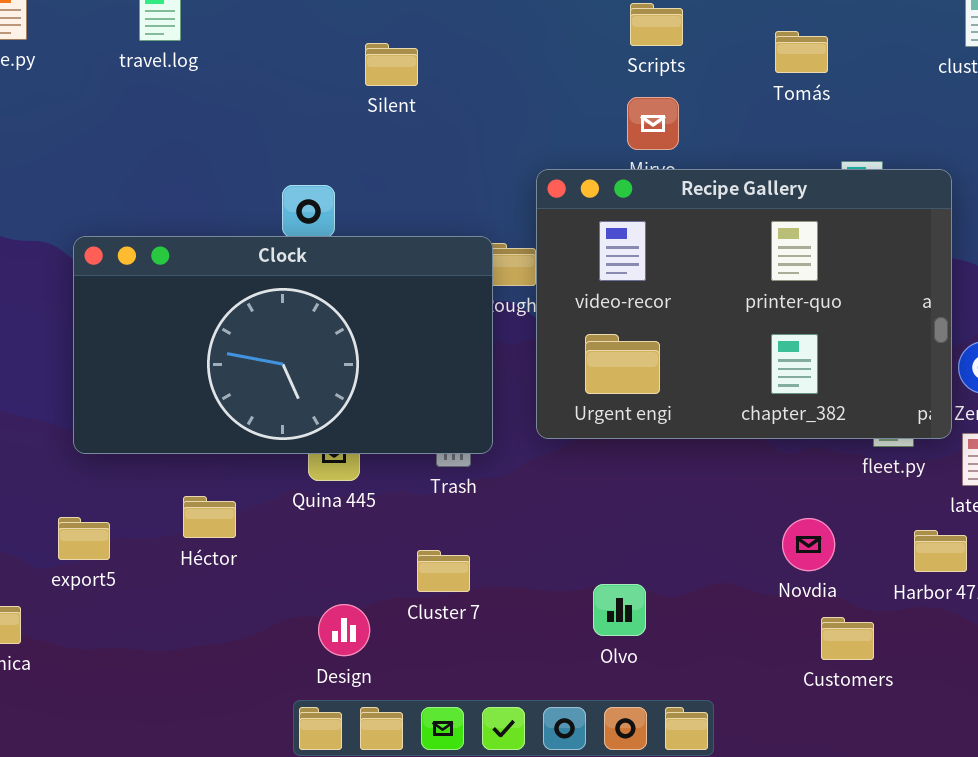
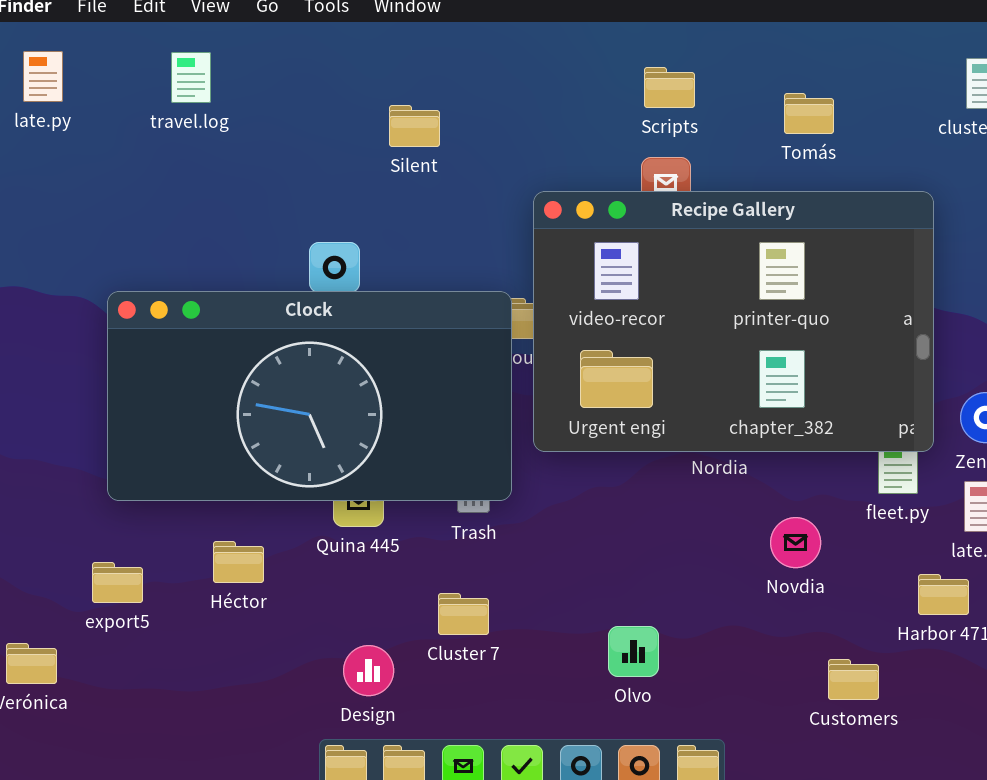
Recipe Gallery: [536,169,952,439] -> [533,191,934,452], moved
Novdia: [782,518,835,571] -> [770,517,821,568], moved

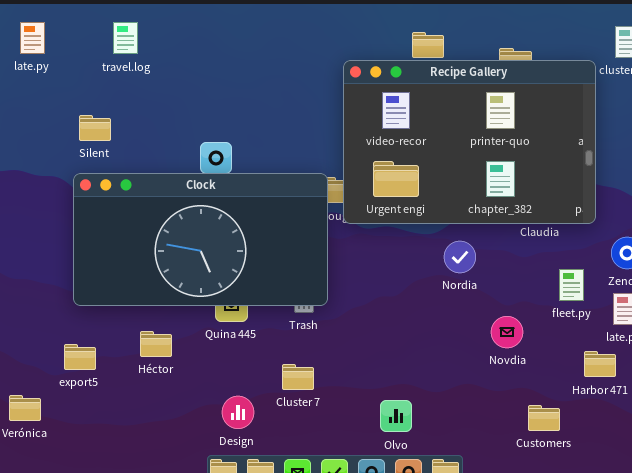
Silent: [389,105,440,147] -> [79,115,111,141], moved
Recipe Gallery: [533,191,934,452] -> [343,60,596,224], moved
Olvo: [608,626,659,677] -> [380,400,412,432], moved

